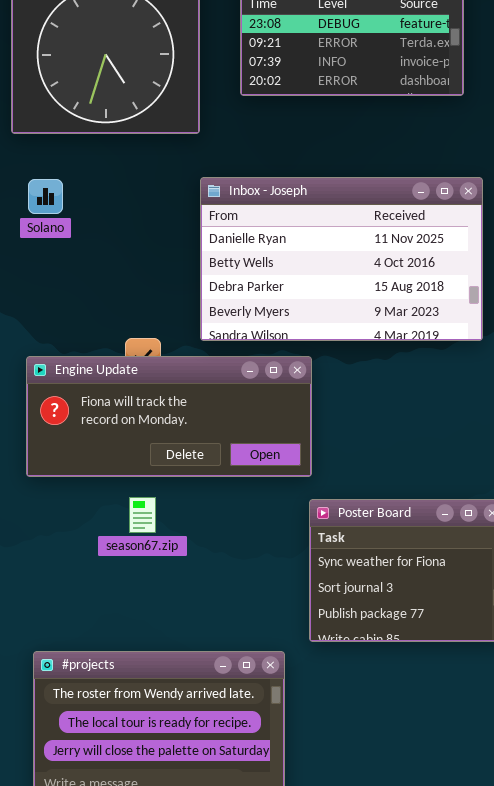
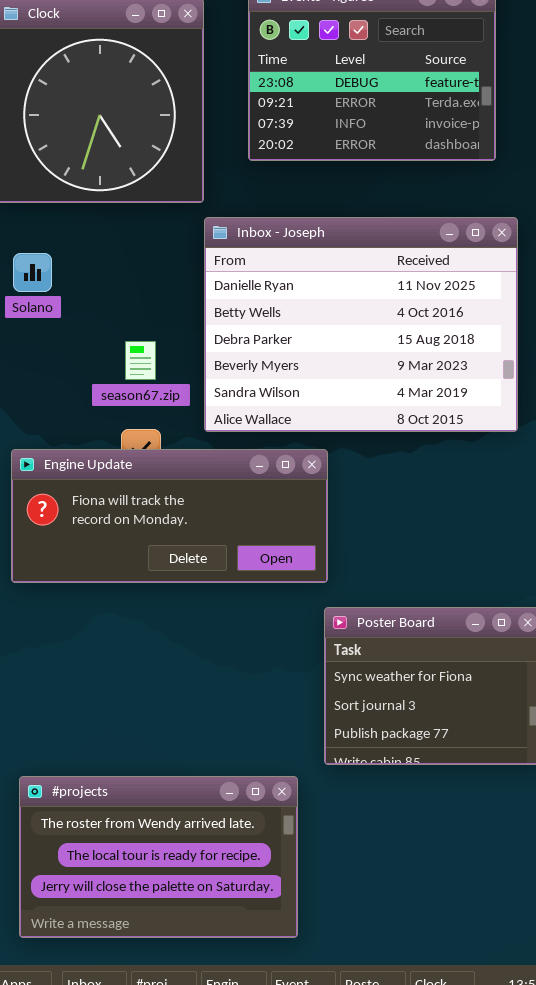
Inbox - Joseph: [200,177,483,341] -> [204,217,518,432], resized
season67.zip: [129,497,156,533] -> [125,341,156,380], moved

